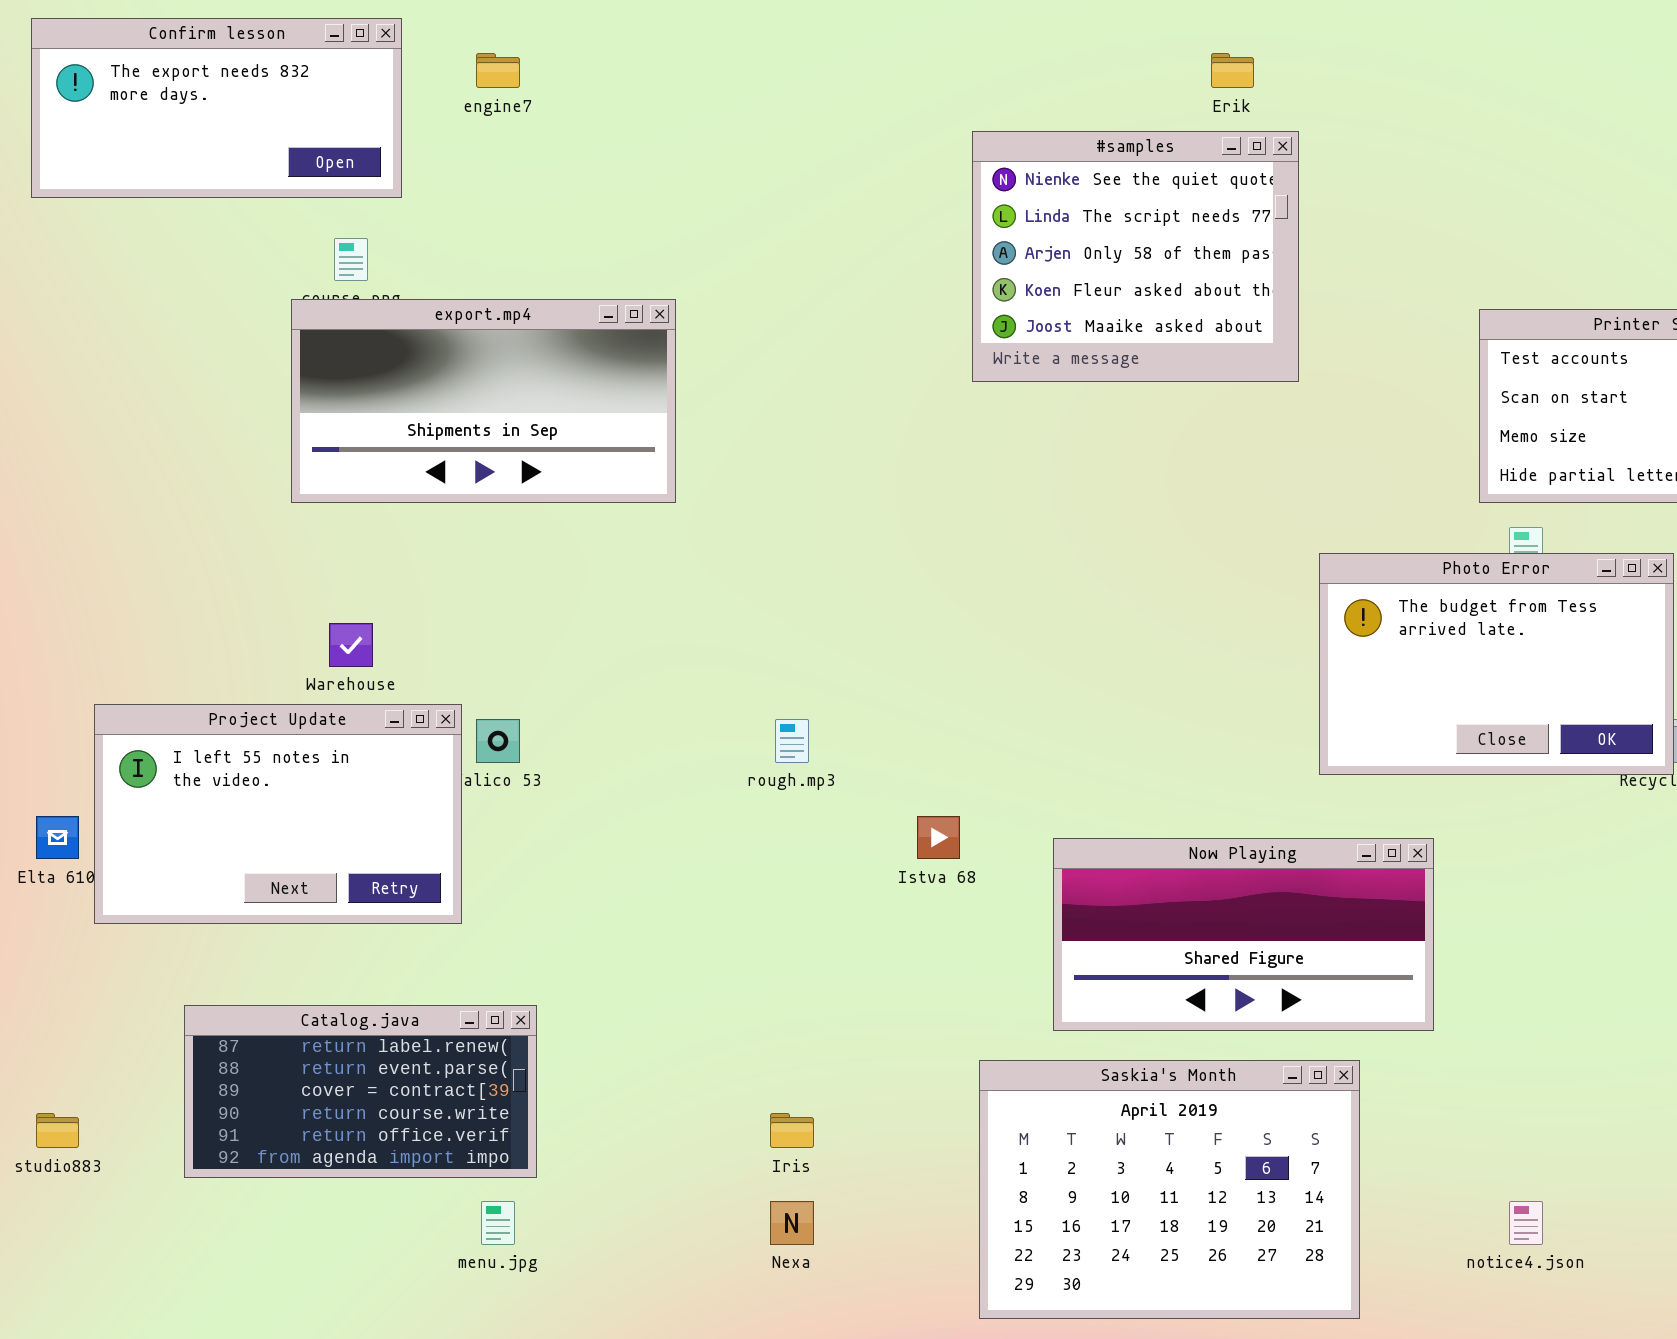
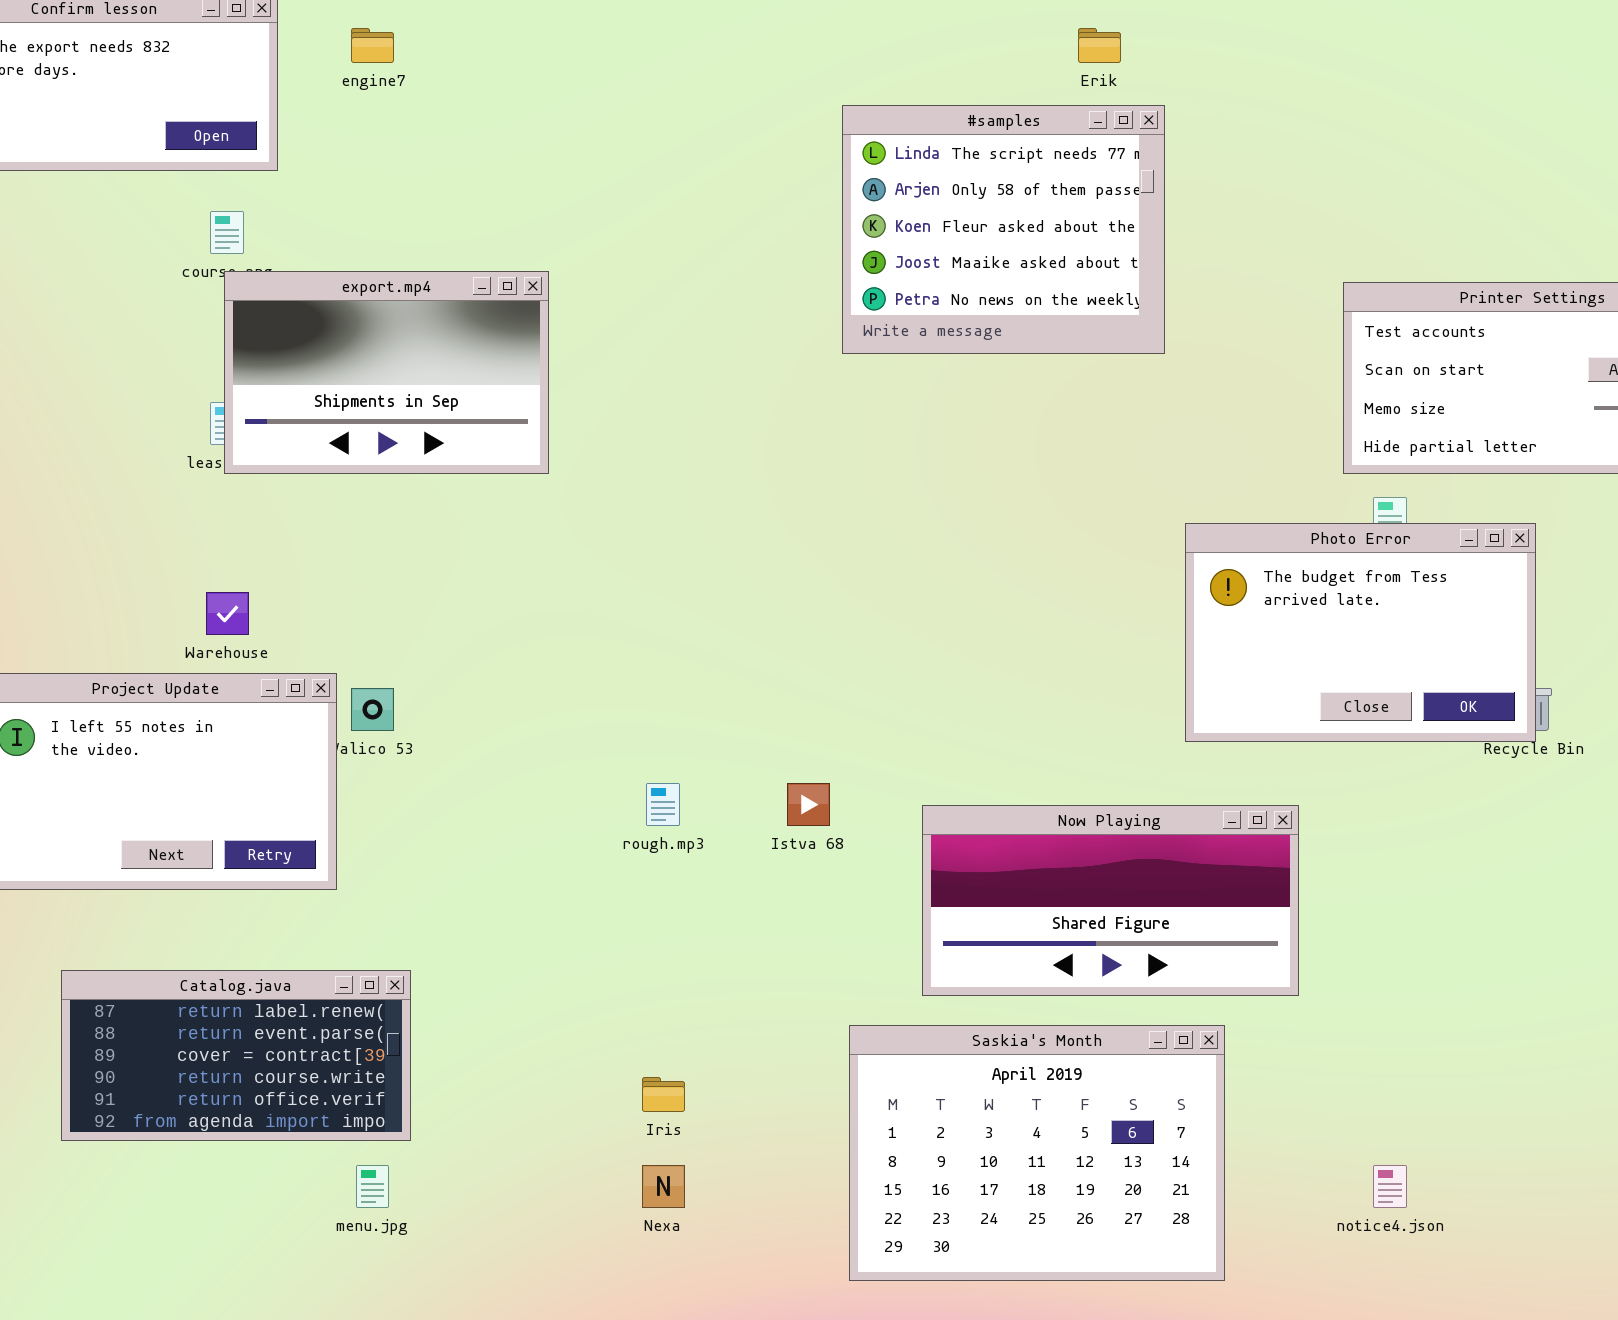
#samples: [972,131,1299,382] -> [842,105,1165,354], scrolled down 1 row
export.mp4: [291,299,676,503] -> [224,271,549,474], resized
rough.mp3: [775,719,809,763] -> [646,783,680,826], moved

